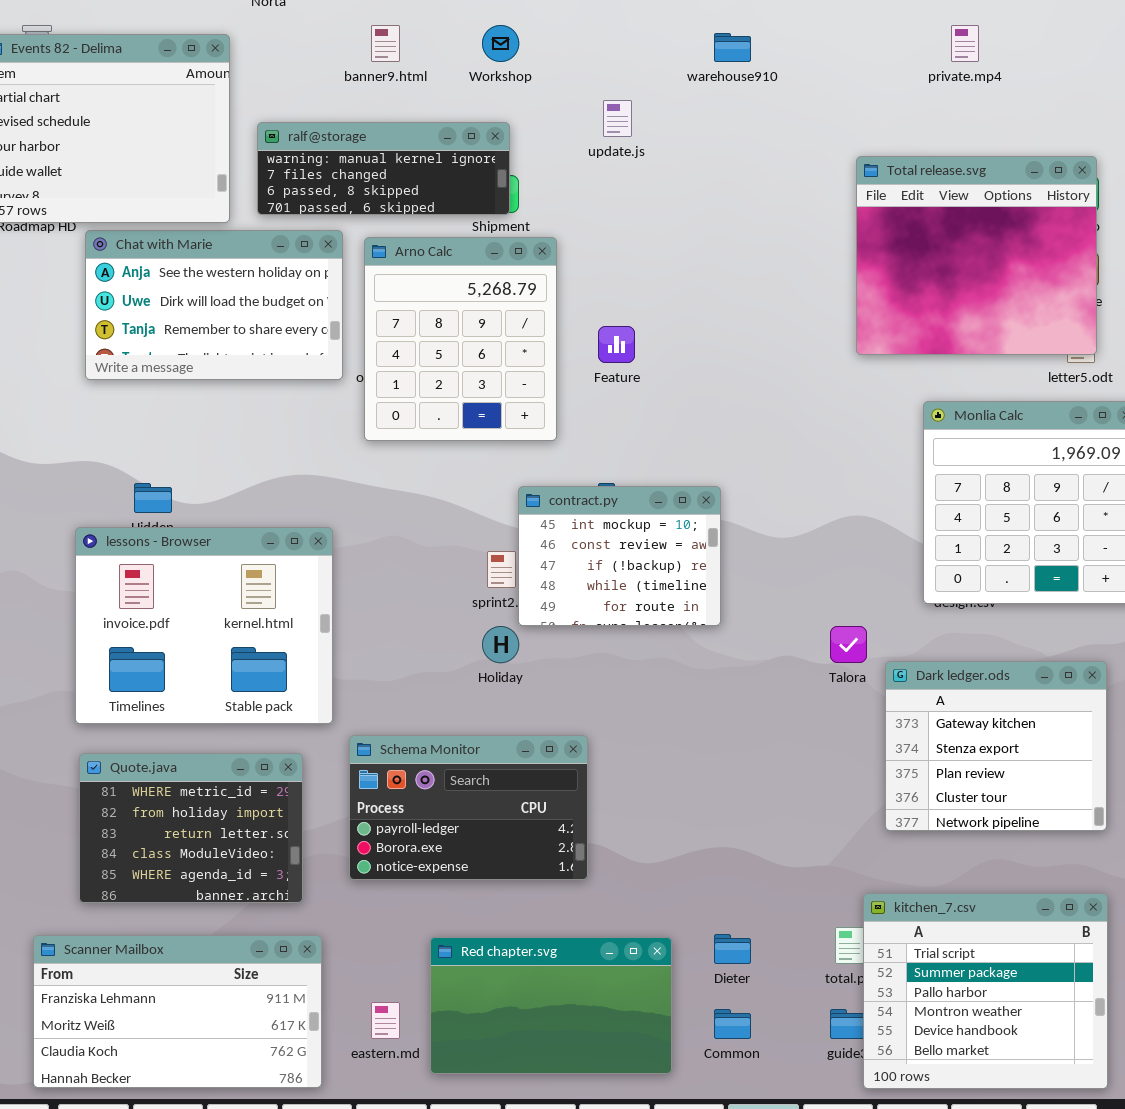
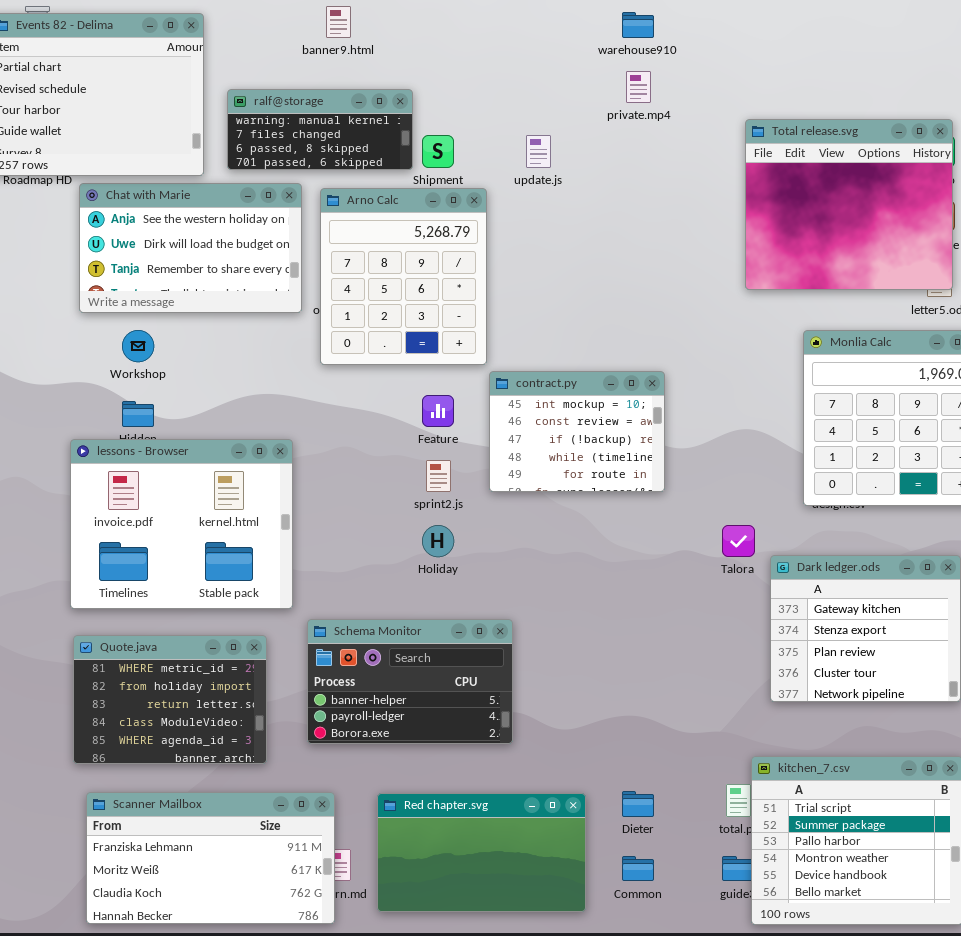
Workshop: [482,25,519,62] -> [122,330,154,362], moved
private.mp4: [951,25,979,62] -> [626,71,651,103], moved
update.js: [603,100,632,137] -> [526,135,551,168], moved
ralf@storage: [257,122,510,215] -> [227,89,413,170], resized
Feature: [598,326,635,363] -> [422,395,454,427], moved
contract.py: [518,486,721,626] -> [489,371,665,492], moved
Schema Monitor: [349,735,588,880] -> [307,619,513,744], scrolled up 1 row
Scanner Mailbox: [33,935,322,1088] -> [86,792,335,924], moved

